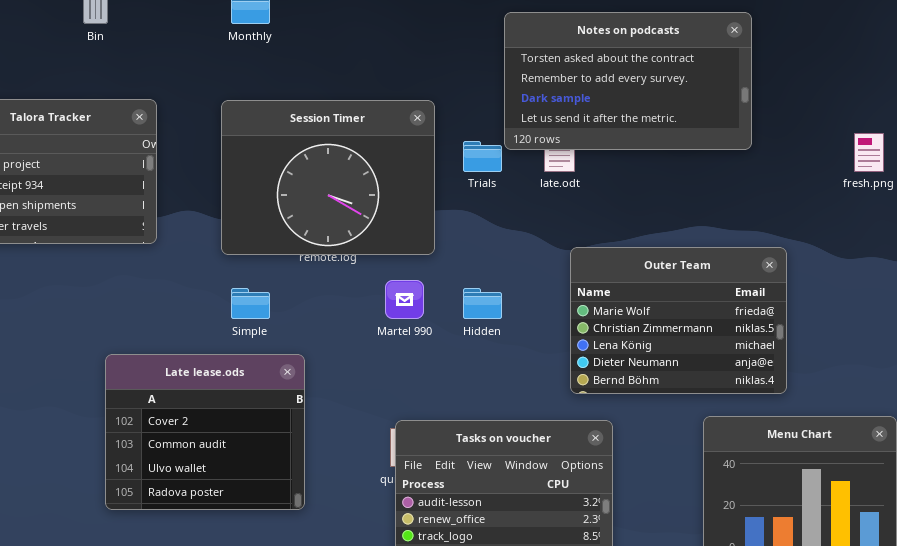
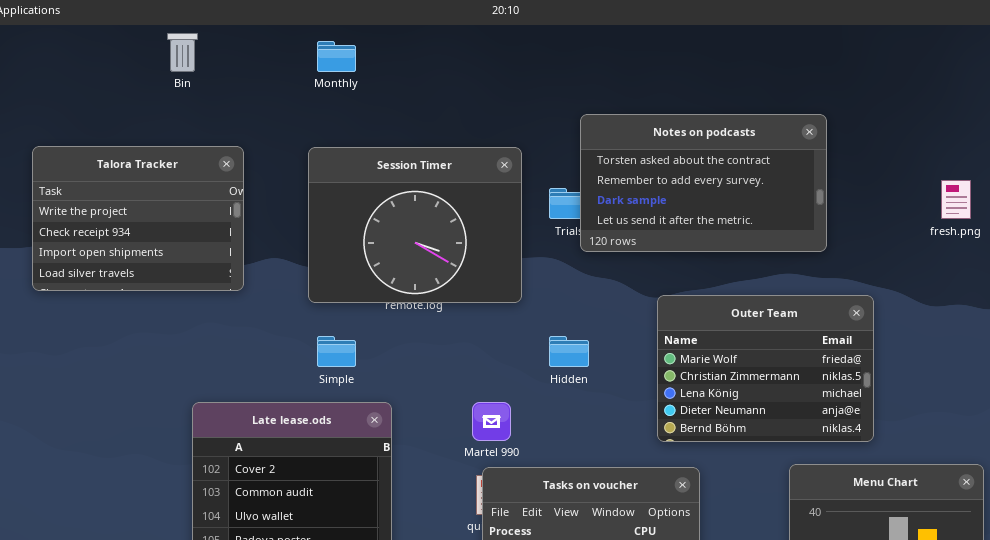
Notes on podcasts: [504,12,752,150] -> [580,114,827,252], moved
Martel 990: [385,280,424,319] -> [472,402,511,441], moved

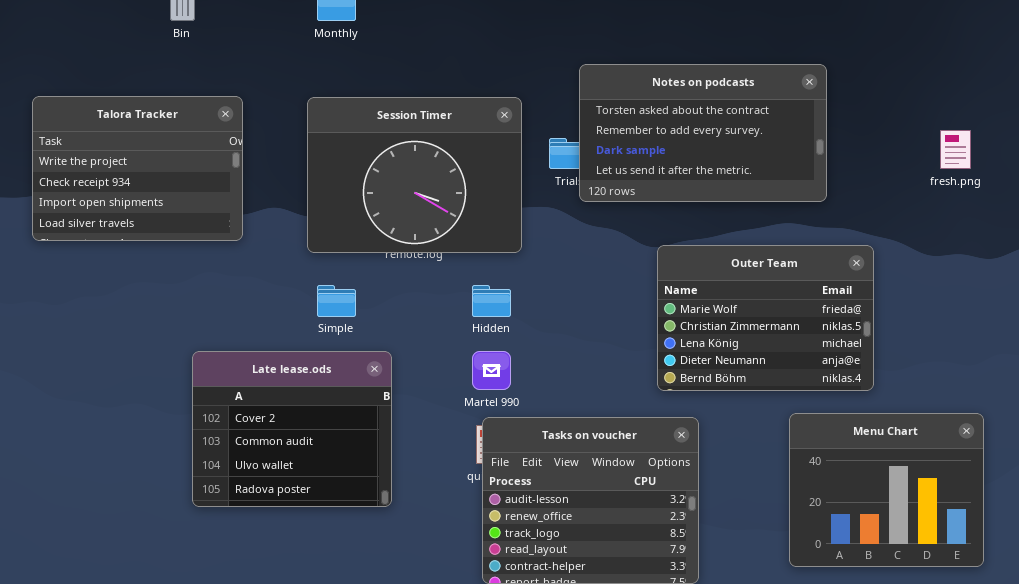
Hidden: [549,336,589,367] -> [472,285,511,317], moved

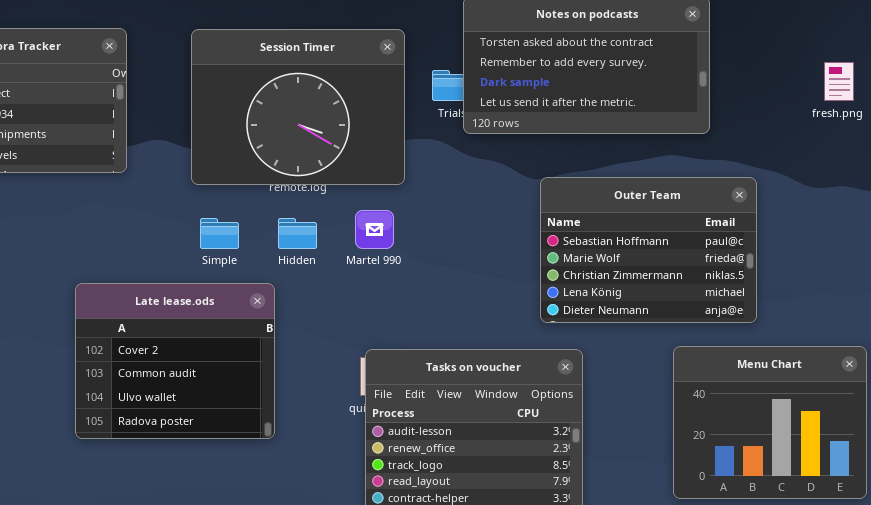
Outer Team: [657,245,874,391] -> [540,177,757,323], scrolled up 1 row
Hidden: [472,285,511,317] -> [278,218,317,249], moved
Martel 990: [472,351,511,390] -> [355,210,394,249], moved

